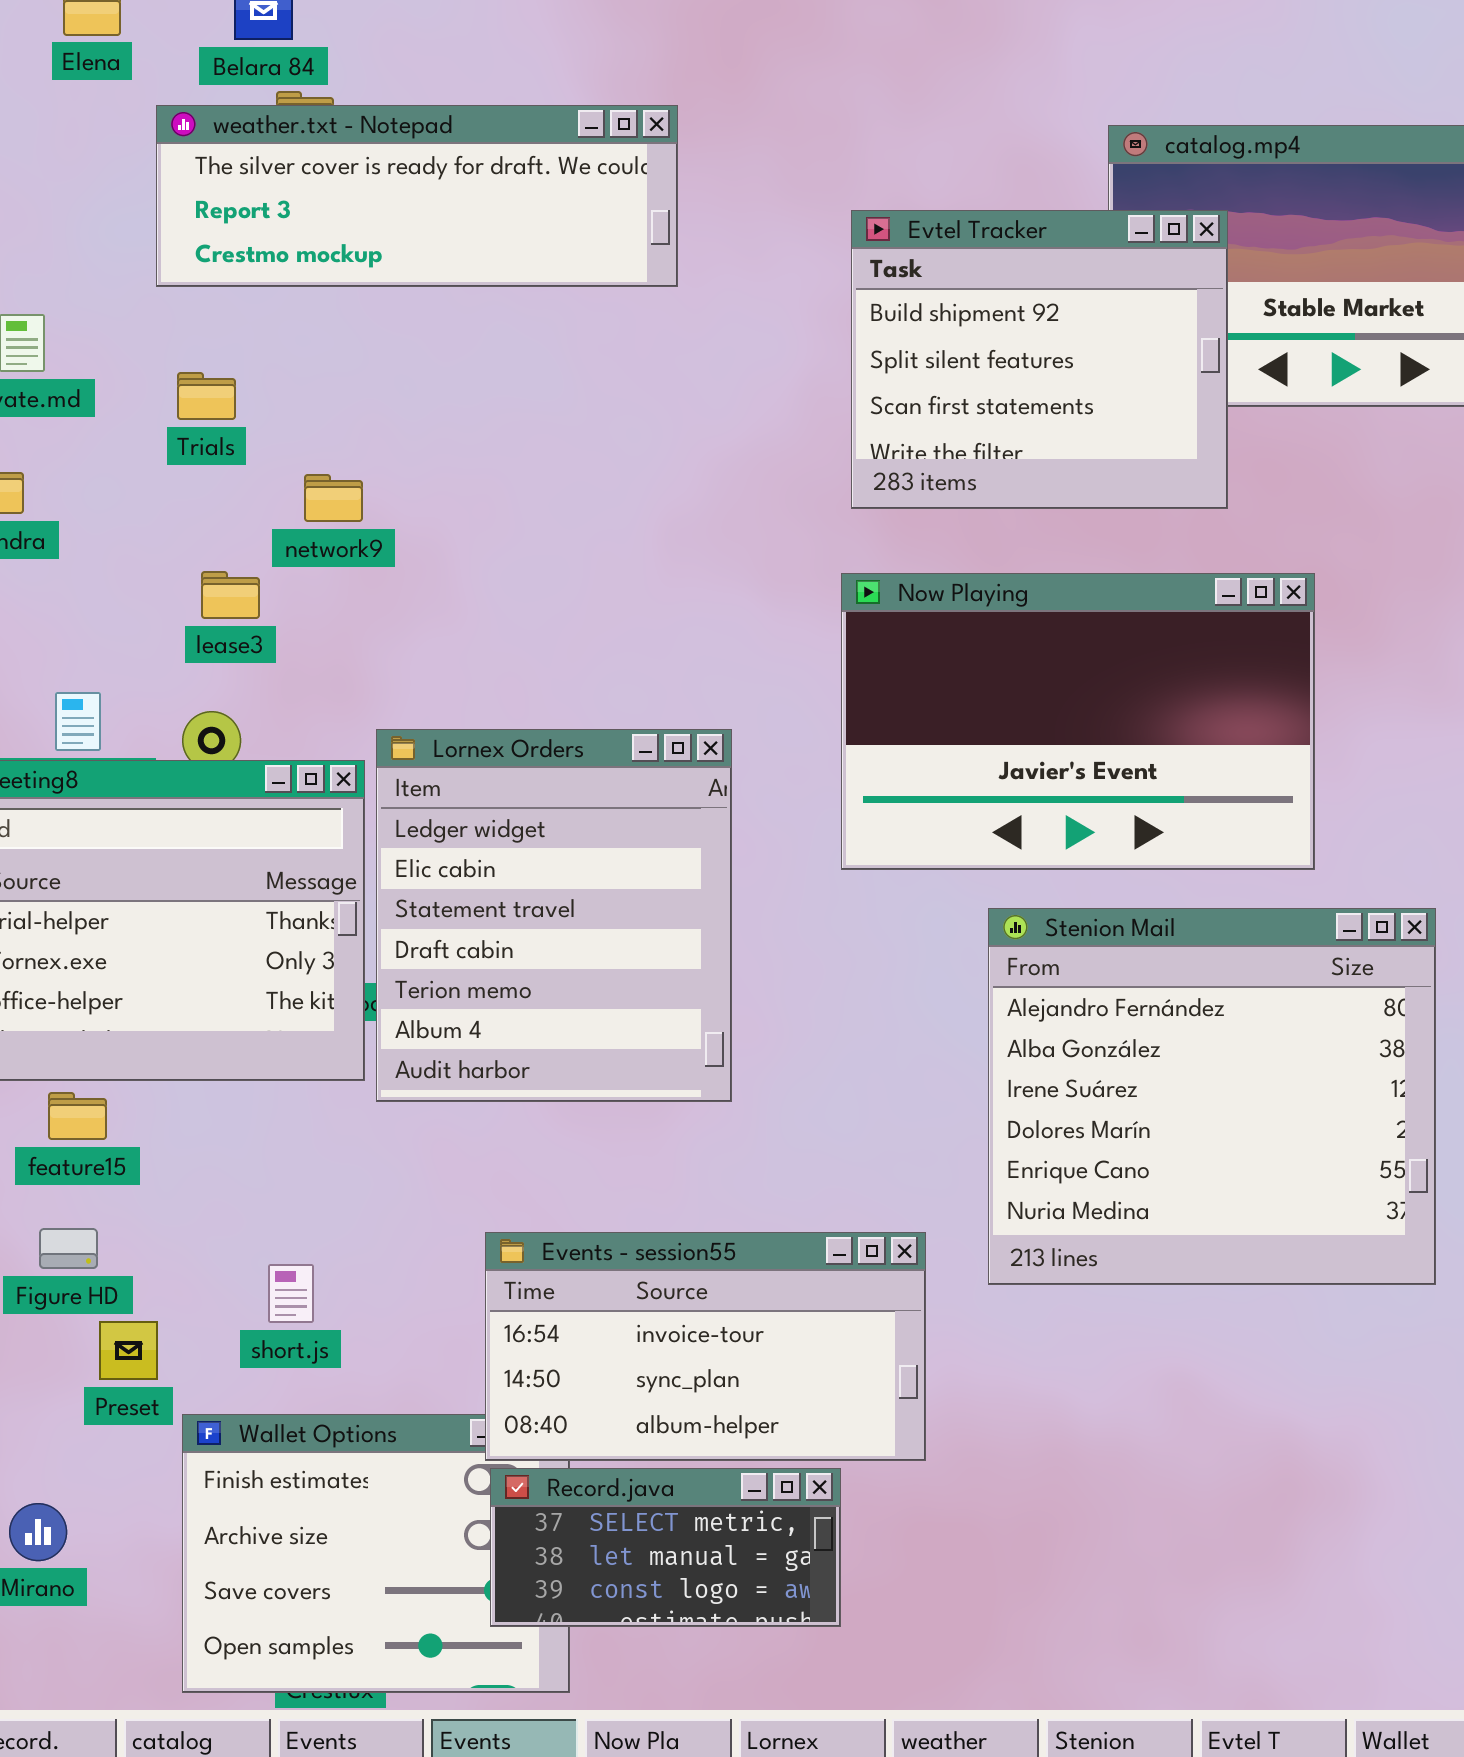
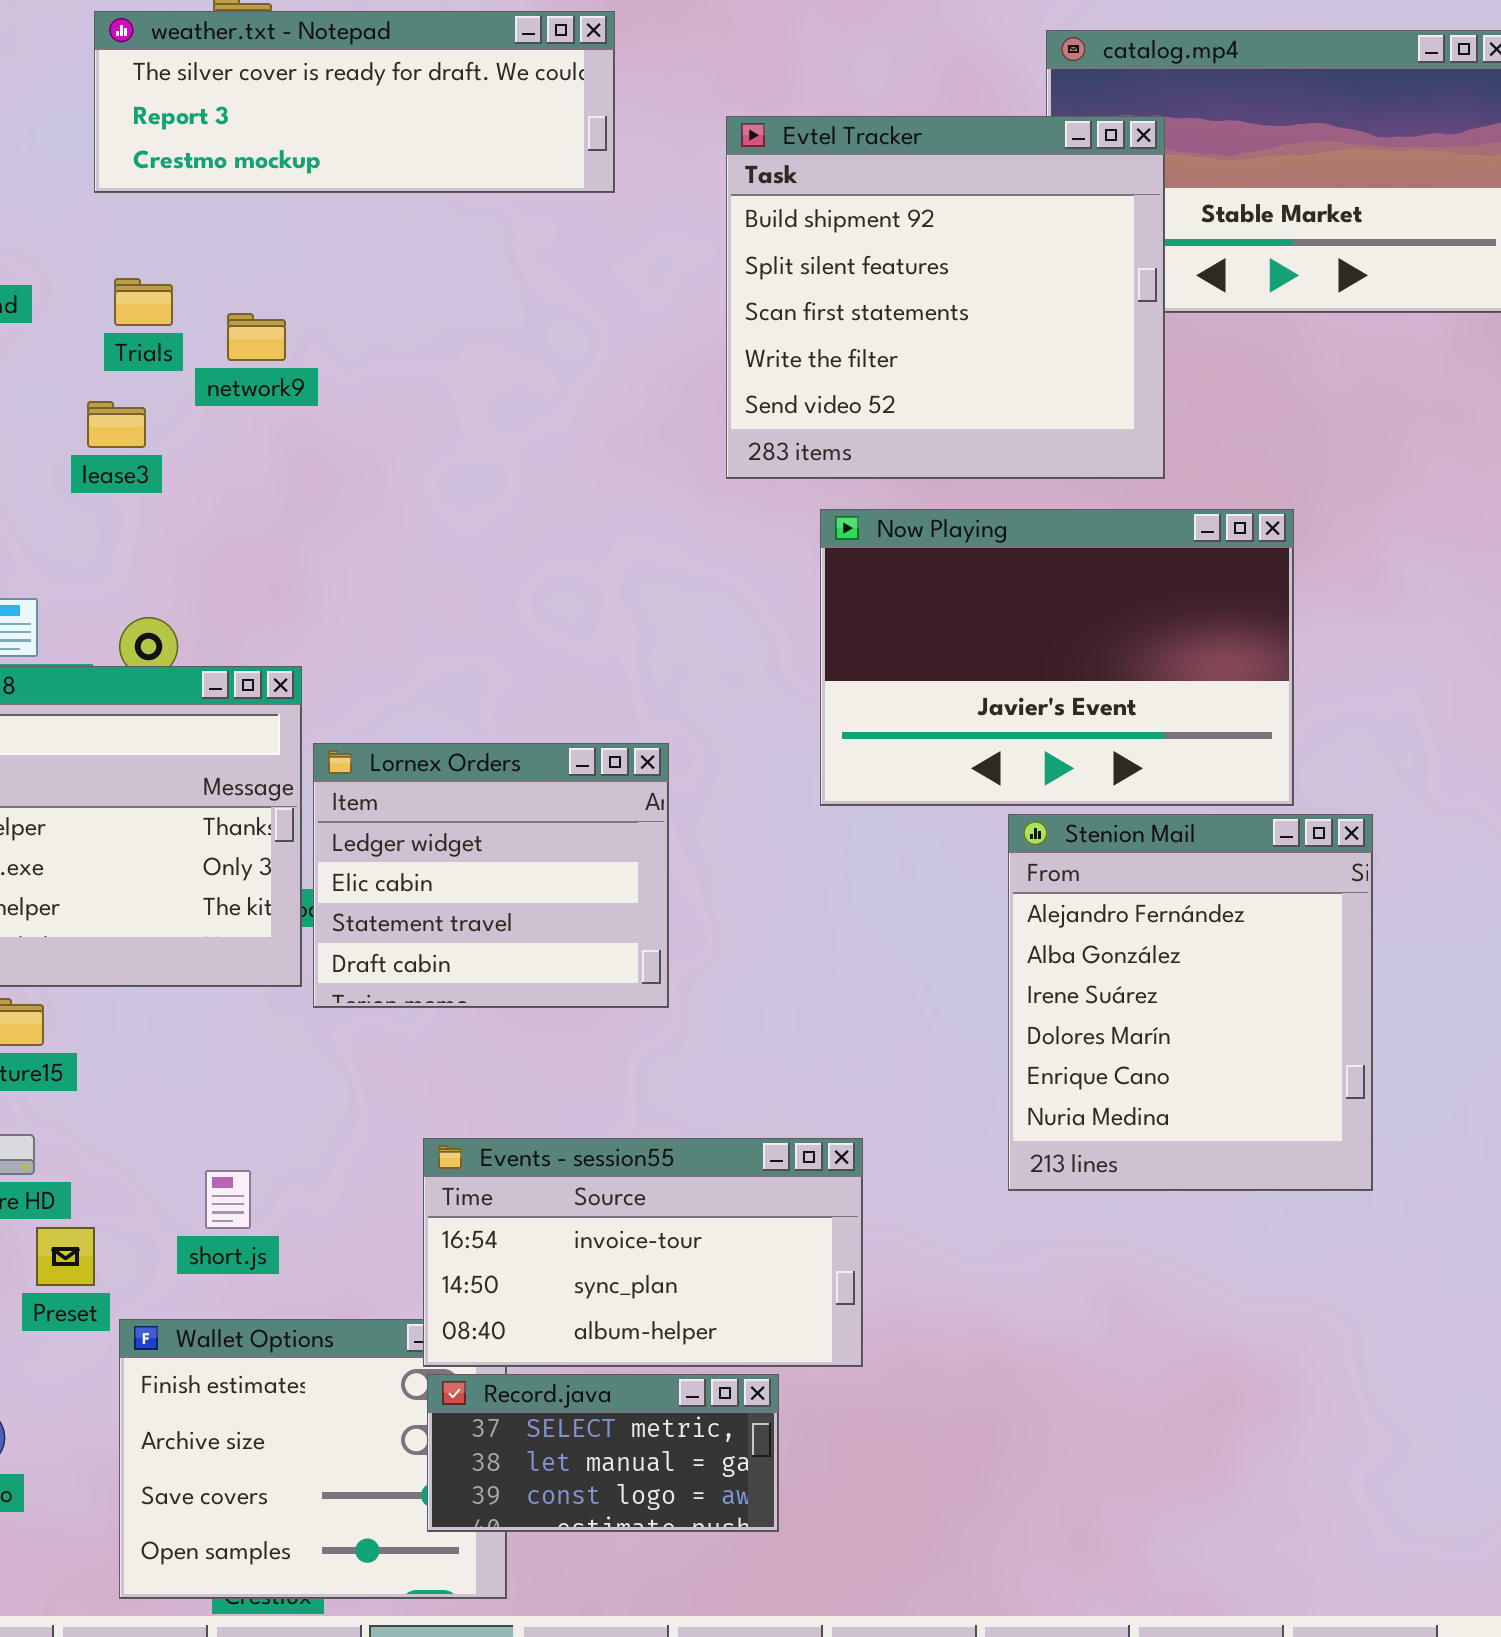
Evtel Tracker: [851,210,1228,509] -> [726,116,1165,479], resized
network9: [304,474,363,522] -> [227,313,286,361], moved
lease3: [201,571,260,619] -> [87,401,146,448], moved
Now Playing: [841,573,1315,870] -> [820,509,1294,806], moved
Lornex Orders: [376,729,732,1102] -> [313,743,669,1008], resized
Stenion Mail: [988,908,1436,1285] -> [1008,814,1373,1191], resized

